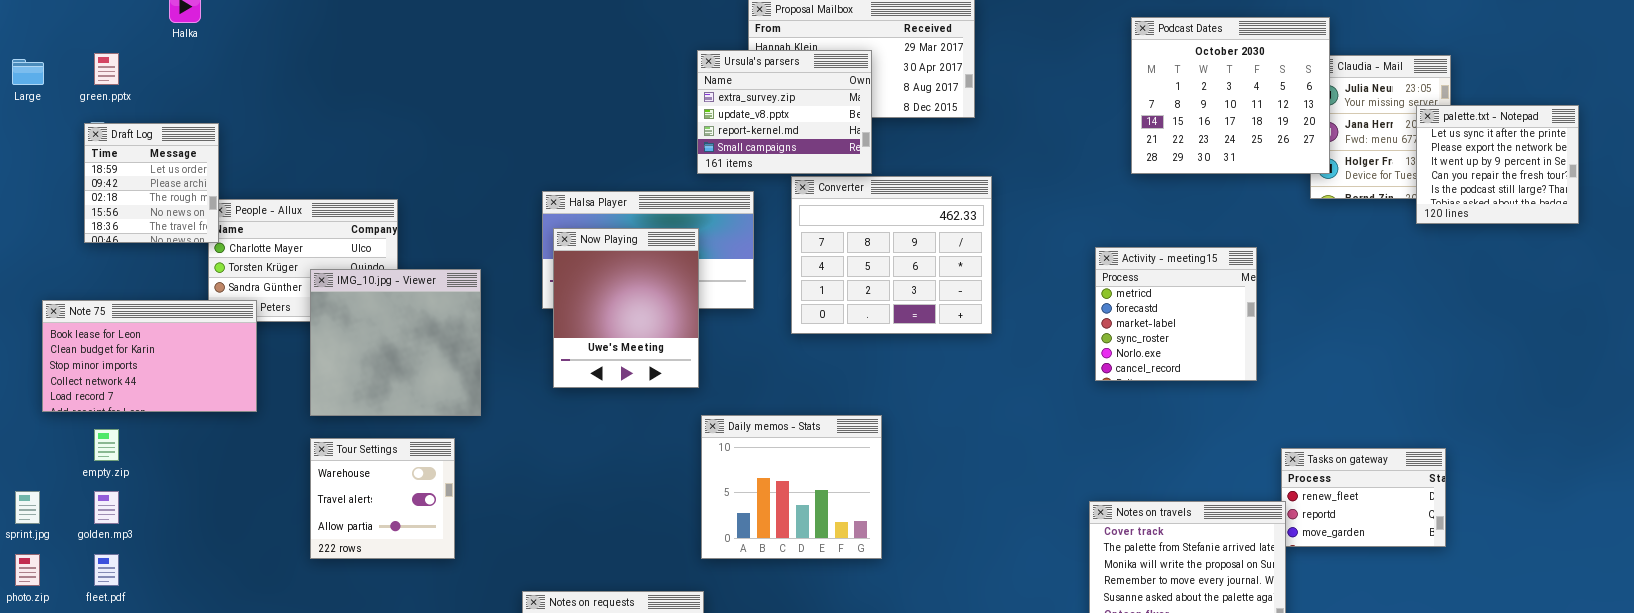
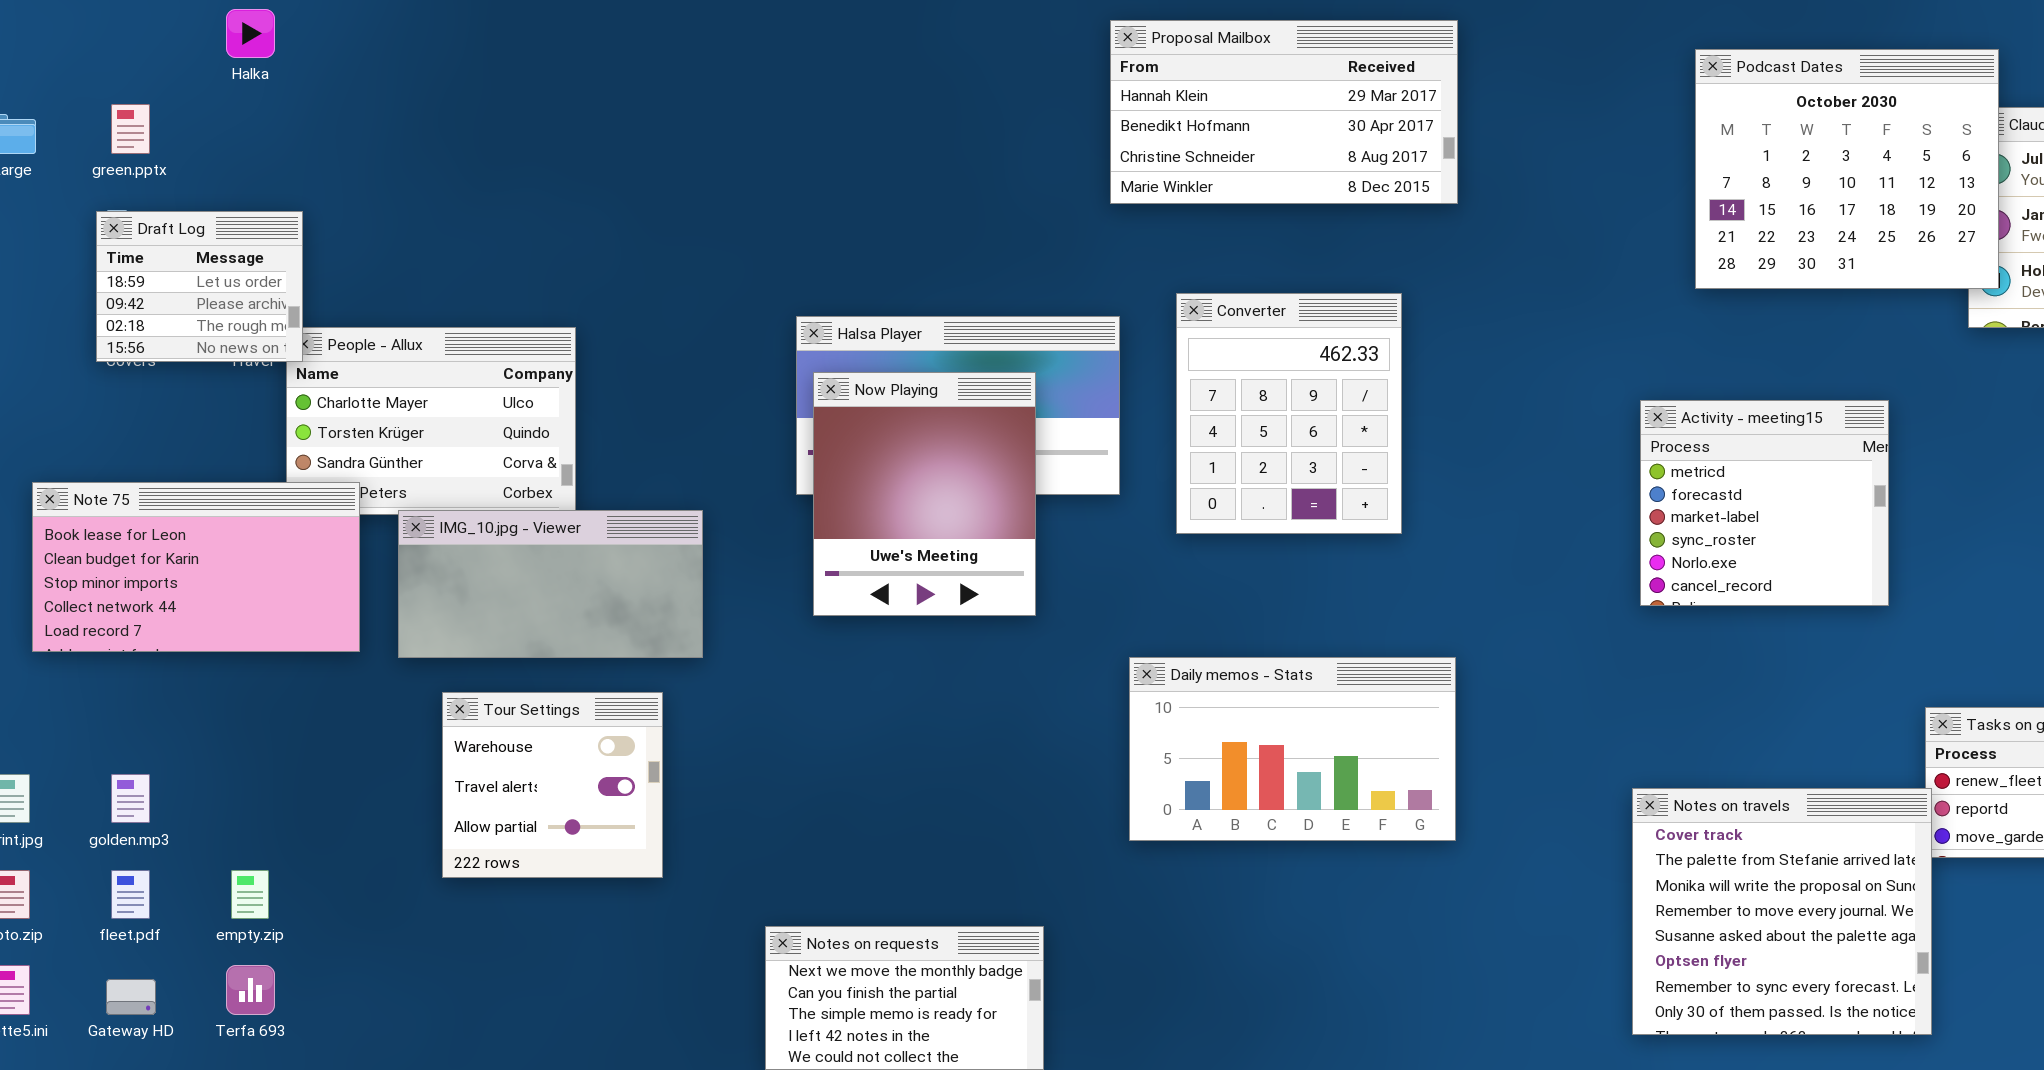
Ursula's parsers: [697,50,872,174] -> none, closed
Draft Log: [84,123,219,243] -> [96,211,303,362], resized
Converter: [791,176,992,334] -> [1176,293,1402,534], resized
IMG_10.jpg - Viewer: [310,269,481,416] -> [398,510,703,658], resized
Daily memos - Stats: [701,415,882,559] -> [1129,657,1456,841], moved, resized
empty.zip: [94,429,119,461] -> [231,870,269,919], moved

